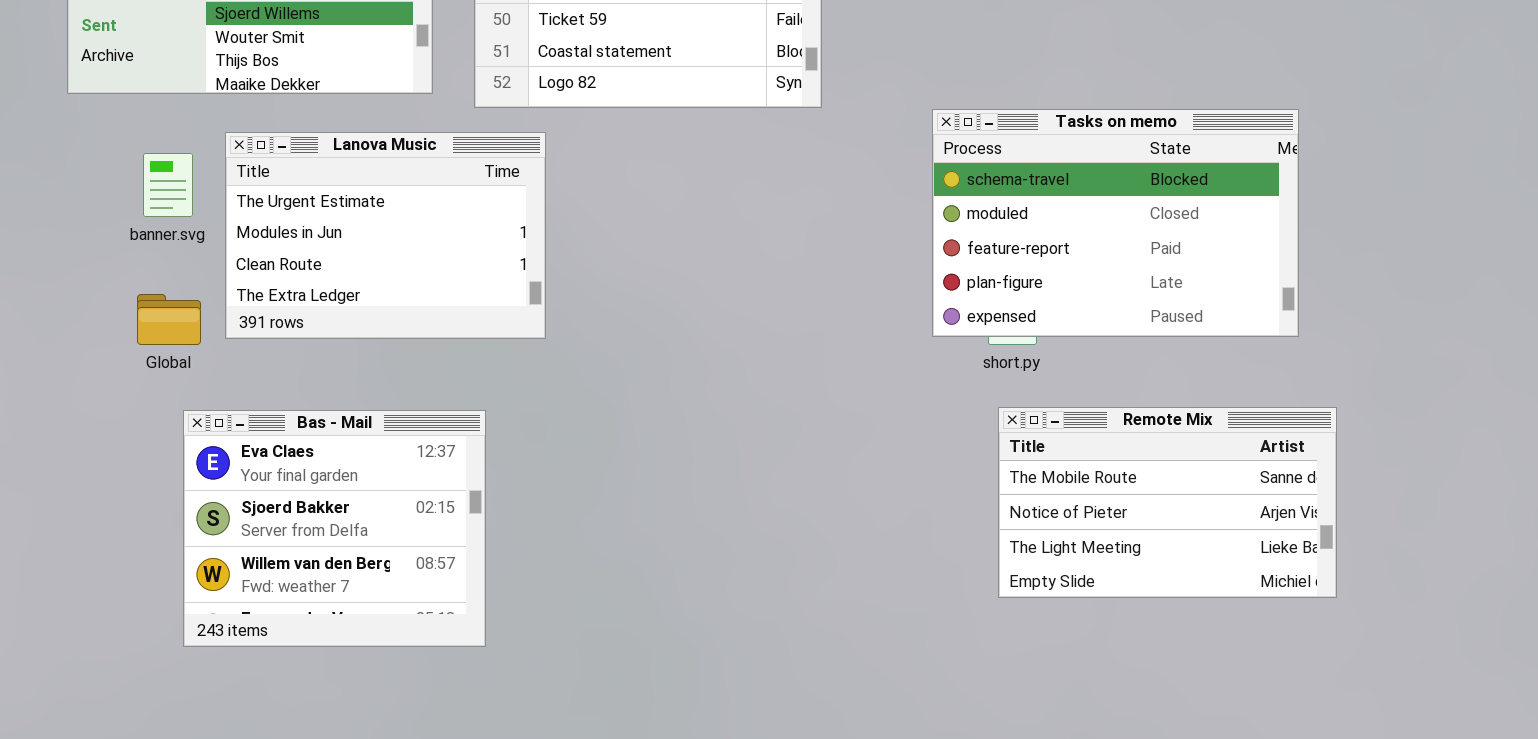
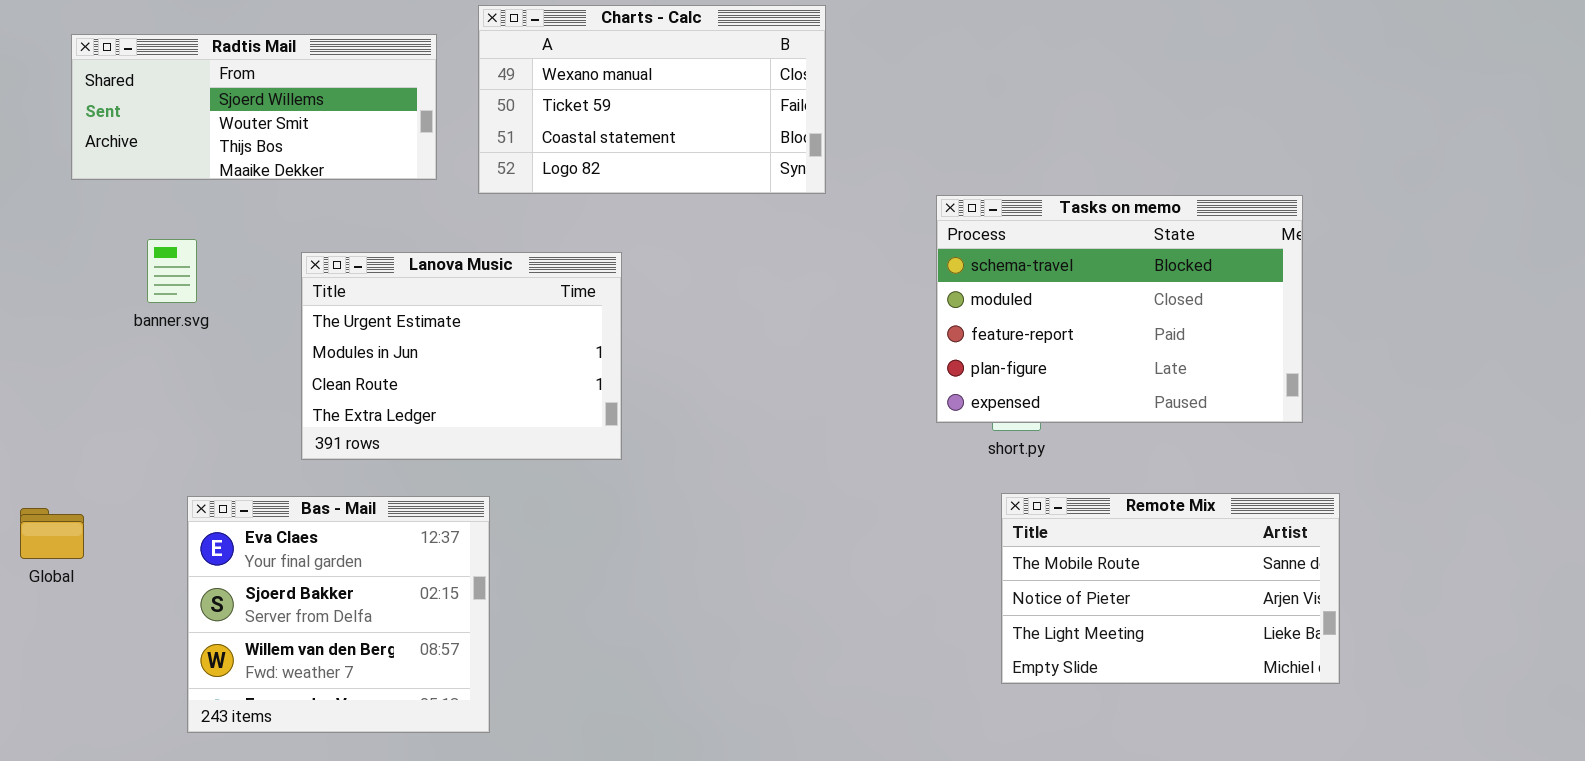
Lanova Music: [225,132,546,339] -> [301,252,622,460], moved
Global: [137,294,201,345] -> [20,508,84,559], moved

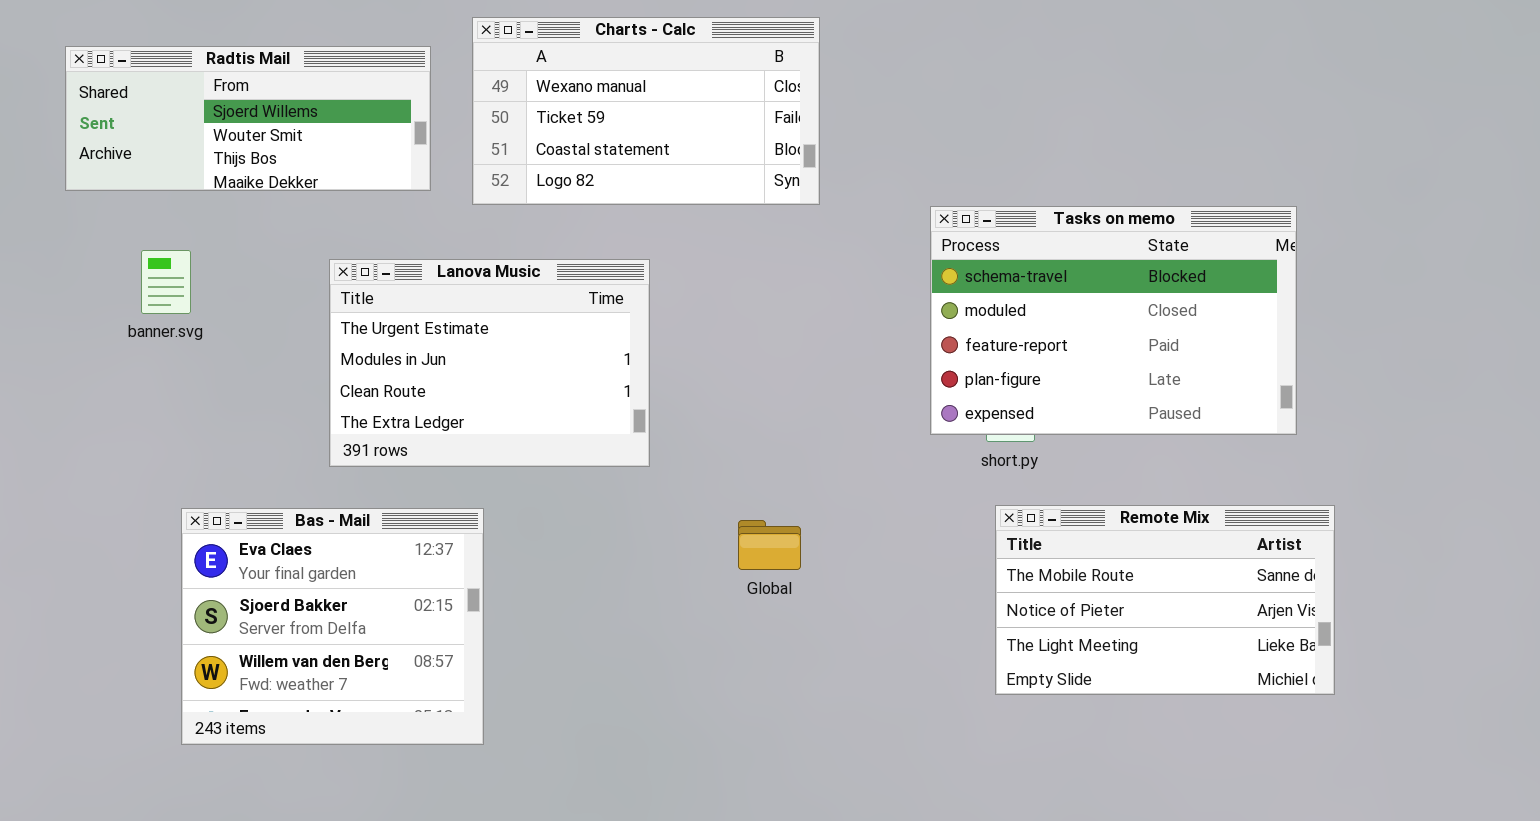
Lanova Music: [301,252,622,460] -> [329,259,650,467], moved
Global: [20,508,84,559] -> [738,520,801,570], moved

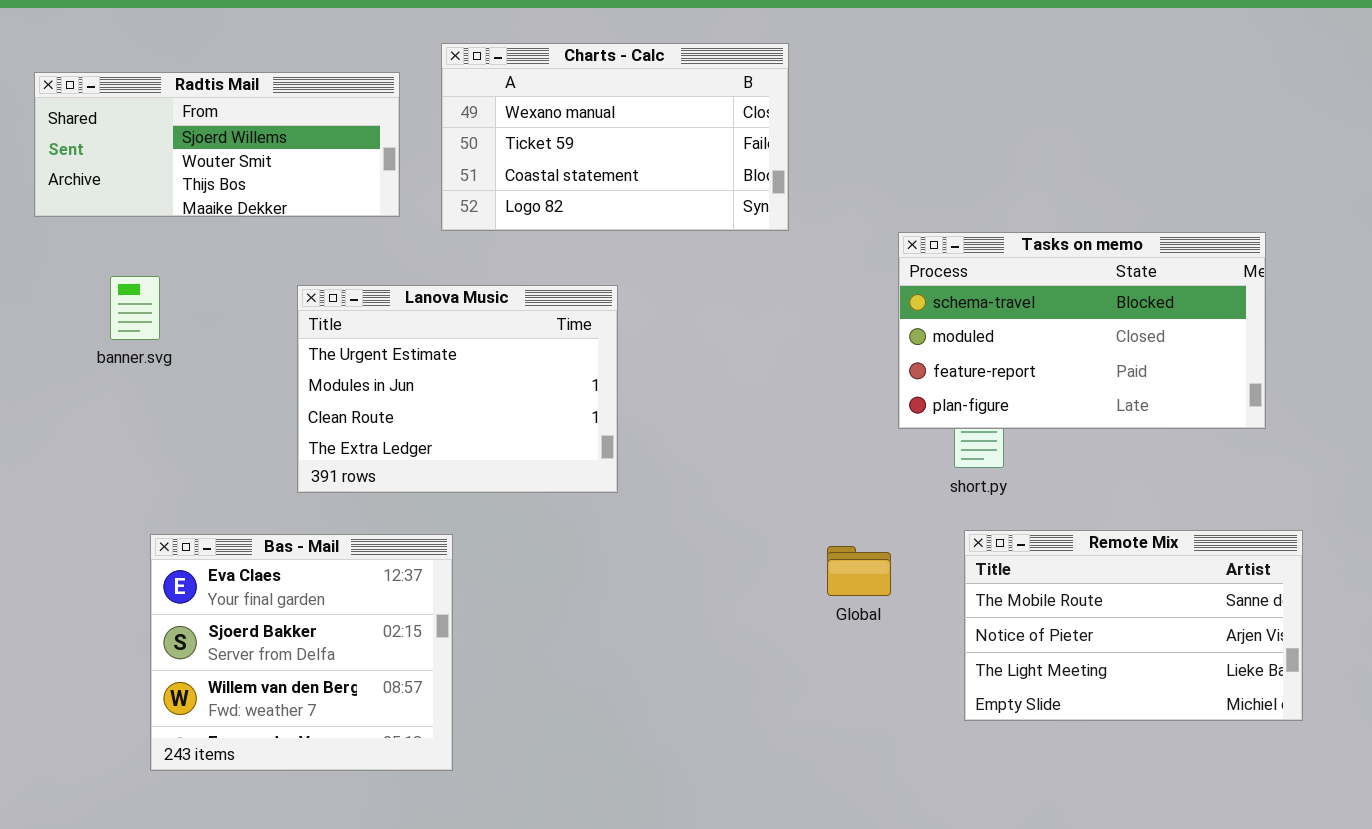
Tasks on memo: [930,206,1297,435] -> [898,232,1266,429], resized
Global: [738,520,801,570] -> [827,546,891,596], moved

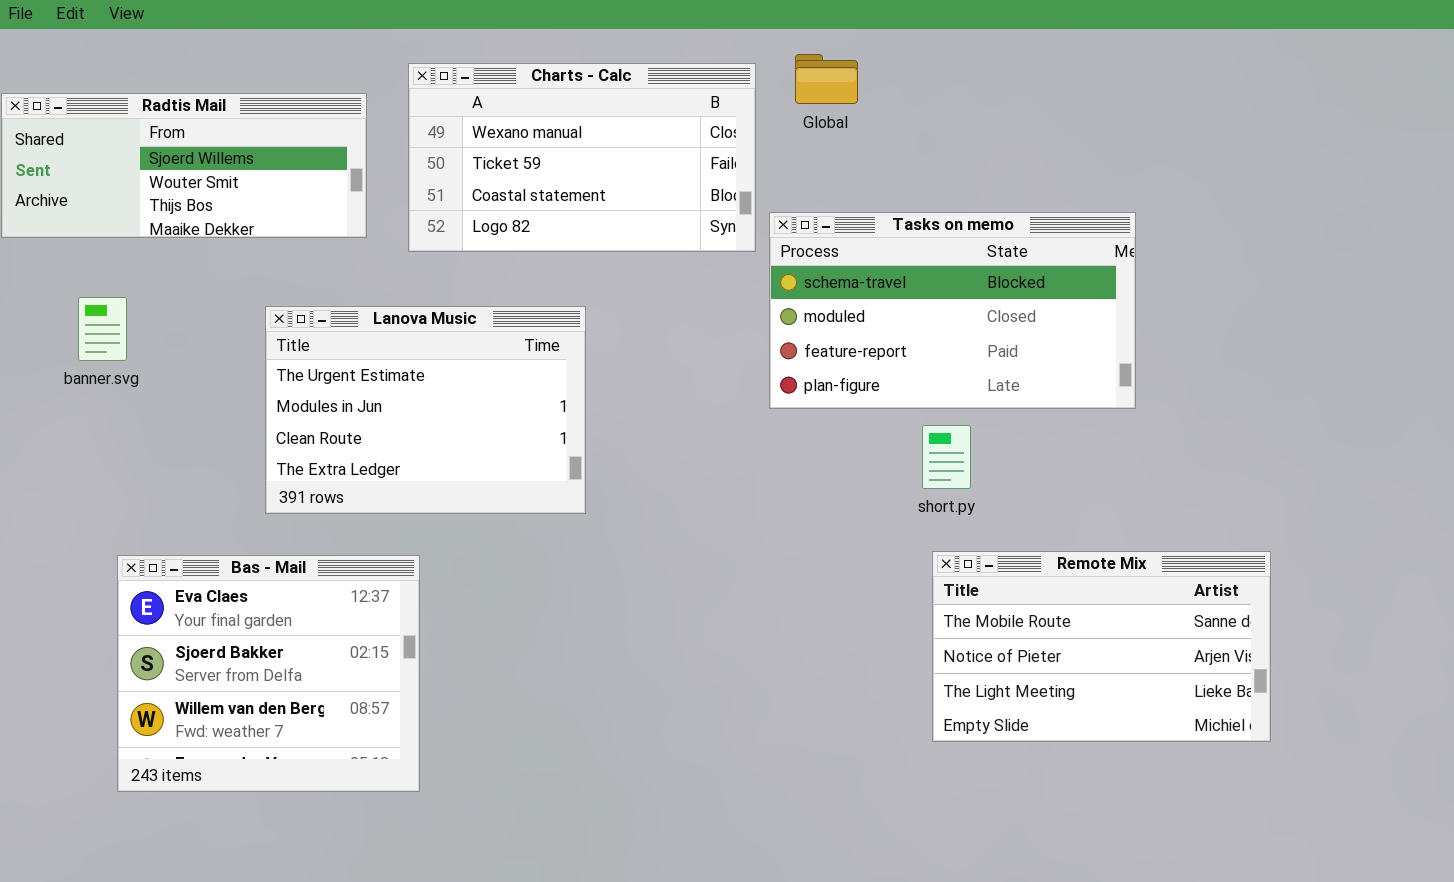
Tasks on memo: [898,232,1266,429] -> [769,212,1136,409], moved
Global: [827,546,891,596] -> [795,54,858,104], moved

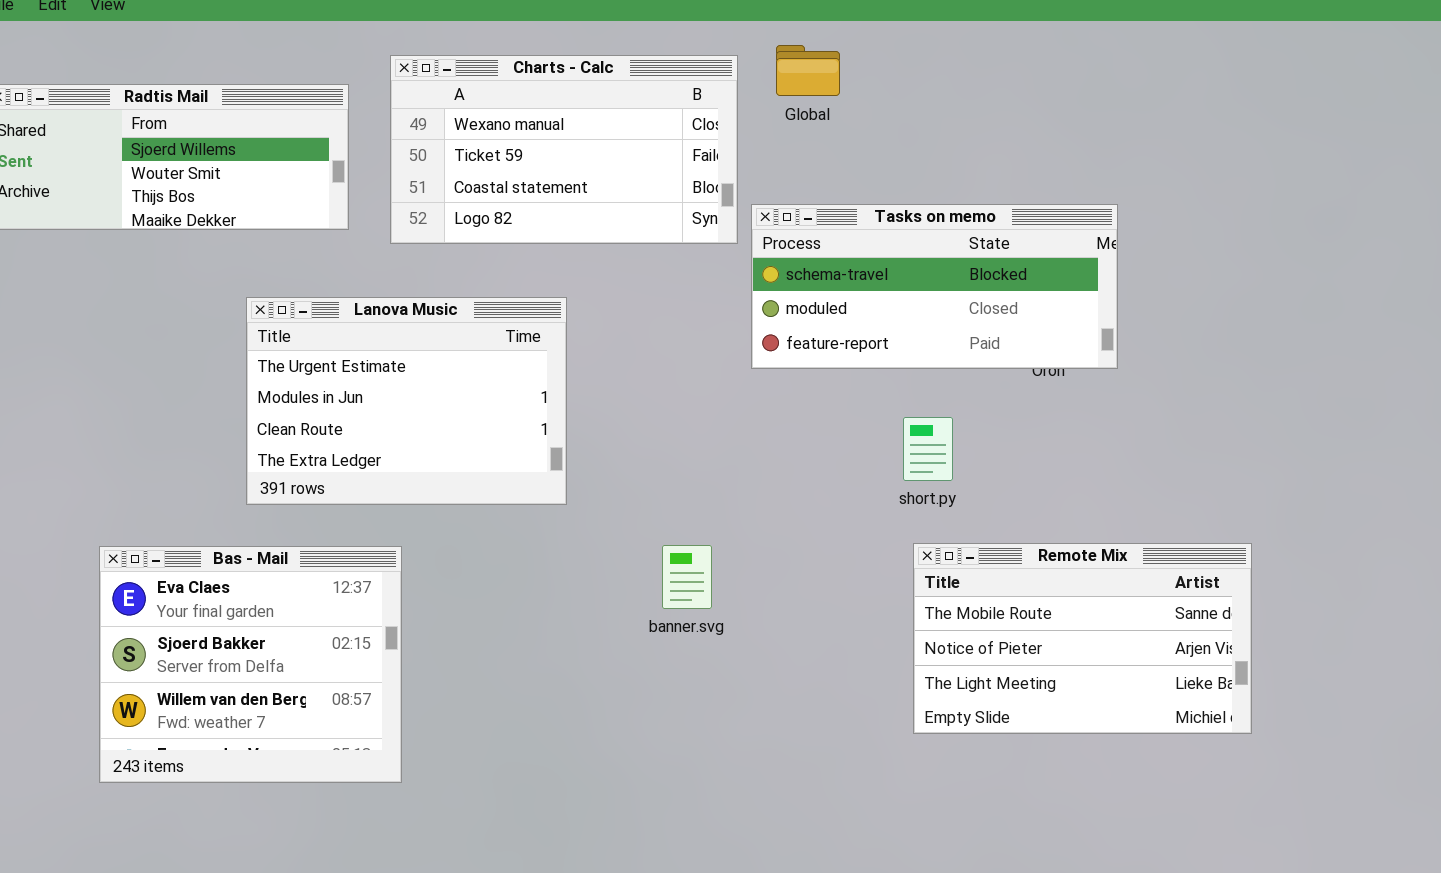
Tasks on memo: [769,212,1136,409] -> [751,204,1118,369], resized
banner.svg: [78,297,127,361] -> [662,545,712,609], moved

